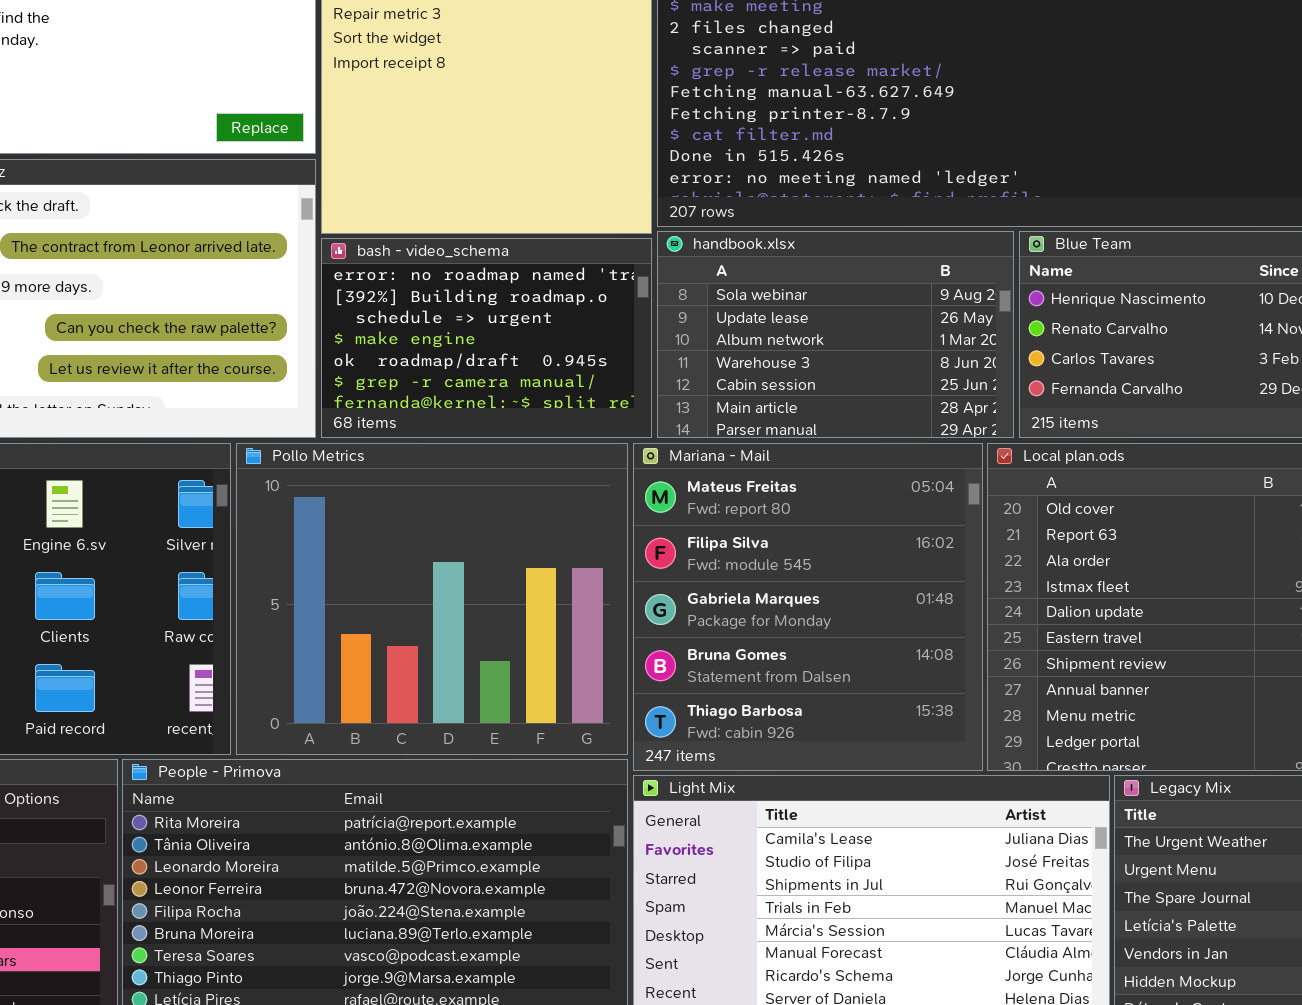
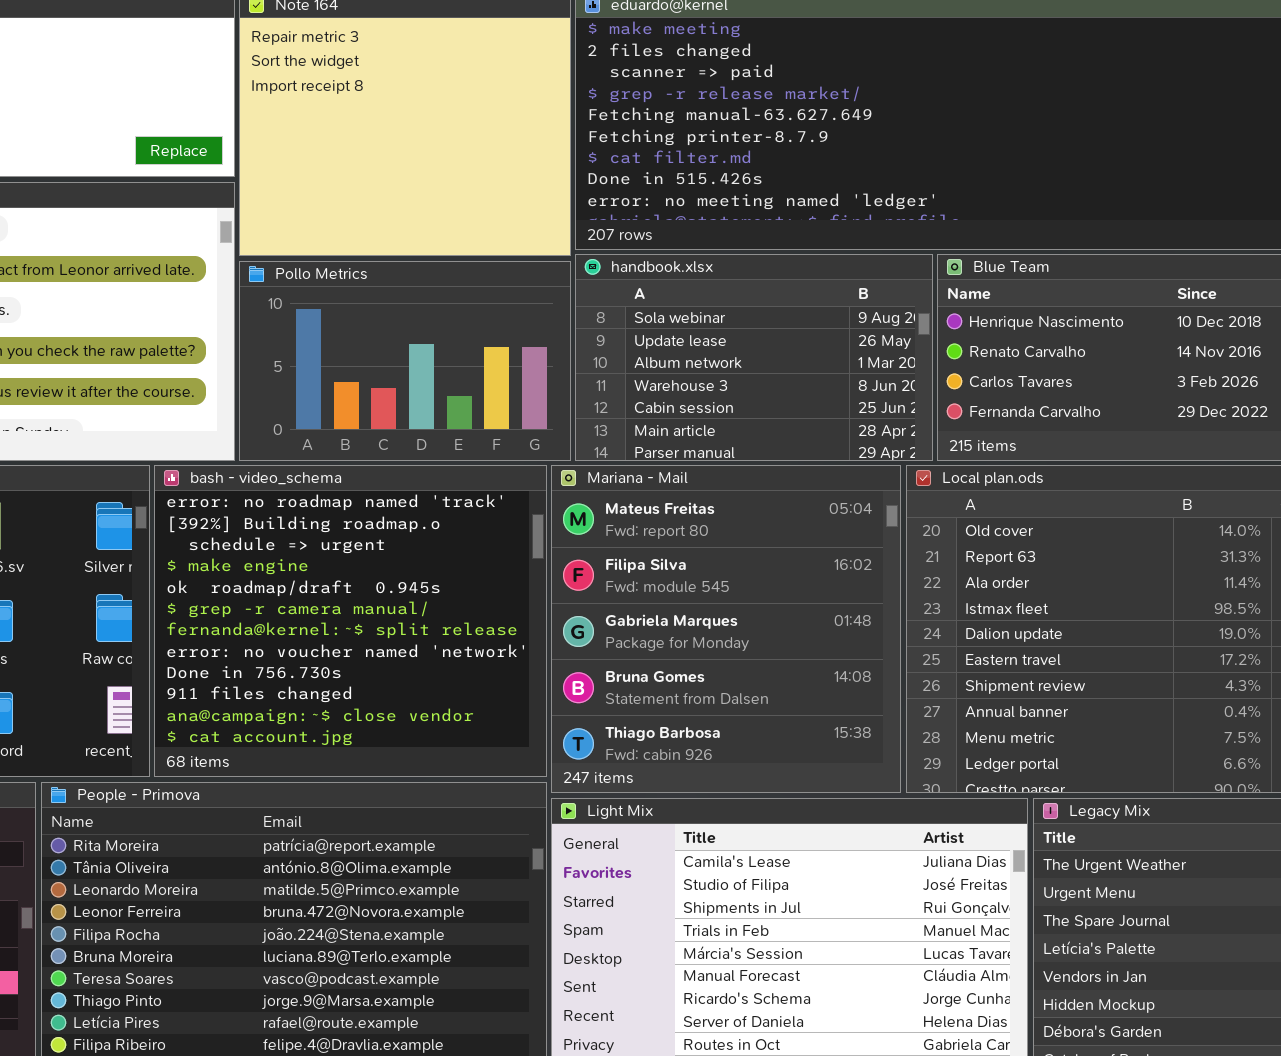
bash - video_schema: [321,238,652,438] -> [154,465,547,777], moved, resized
Pollo Metrics: [236,443,628,755] -> [239,261,571,461], moved, resized

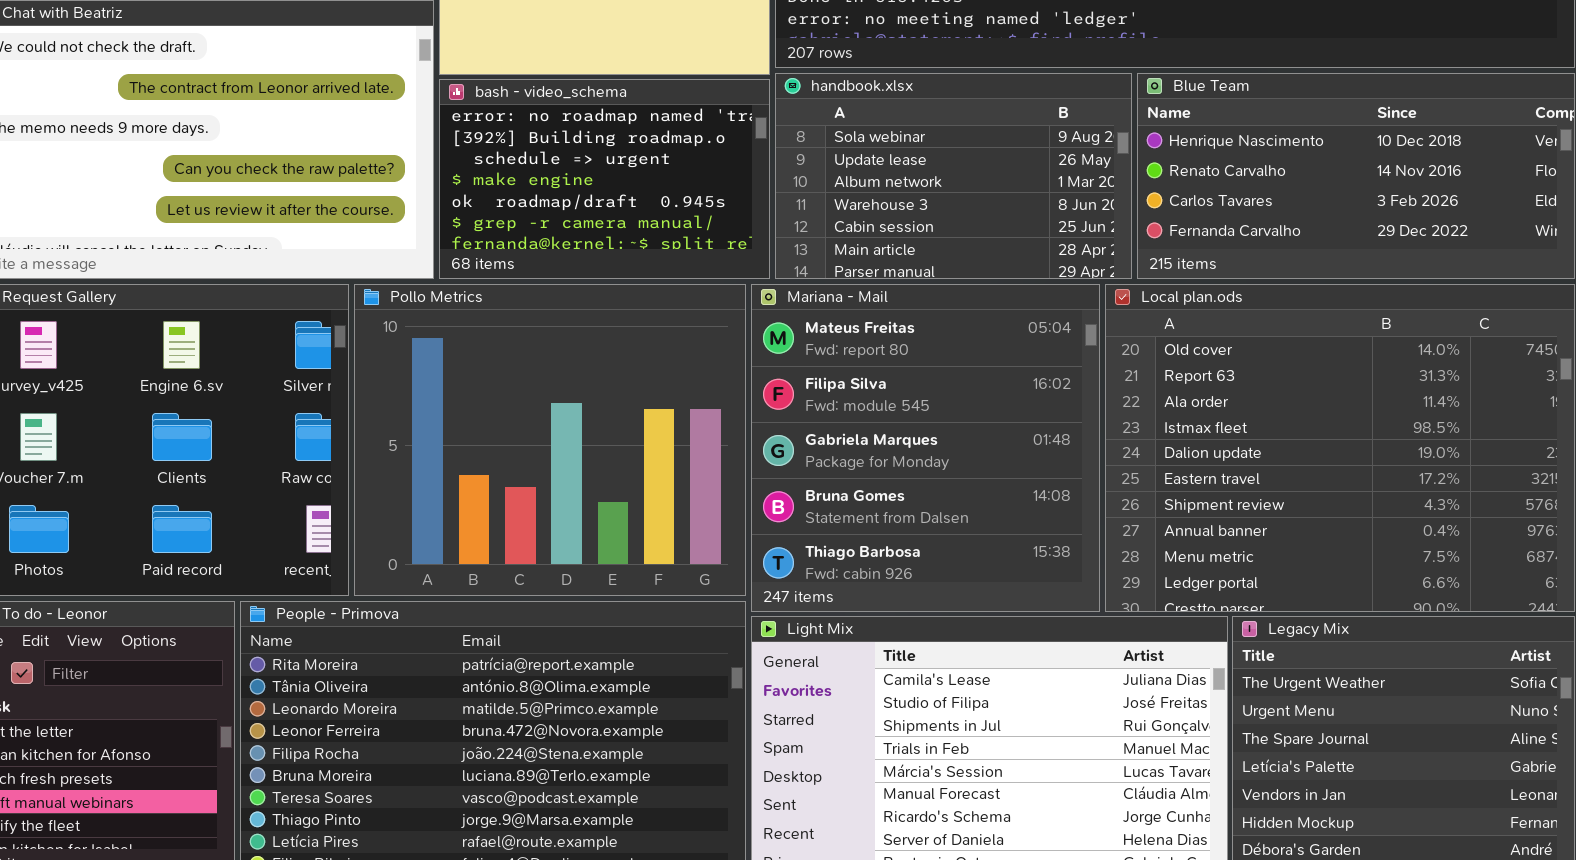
Pollo Metrics: [239,261,571,461] -> [354,284,746,596], moved, resized
bash - video_schema: [154,465,547,777] -> [439,79,770,279], moved, resized

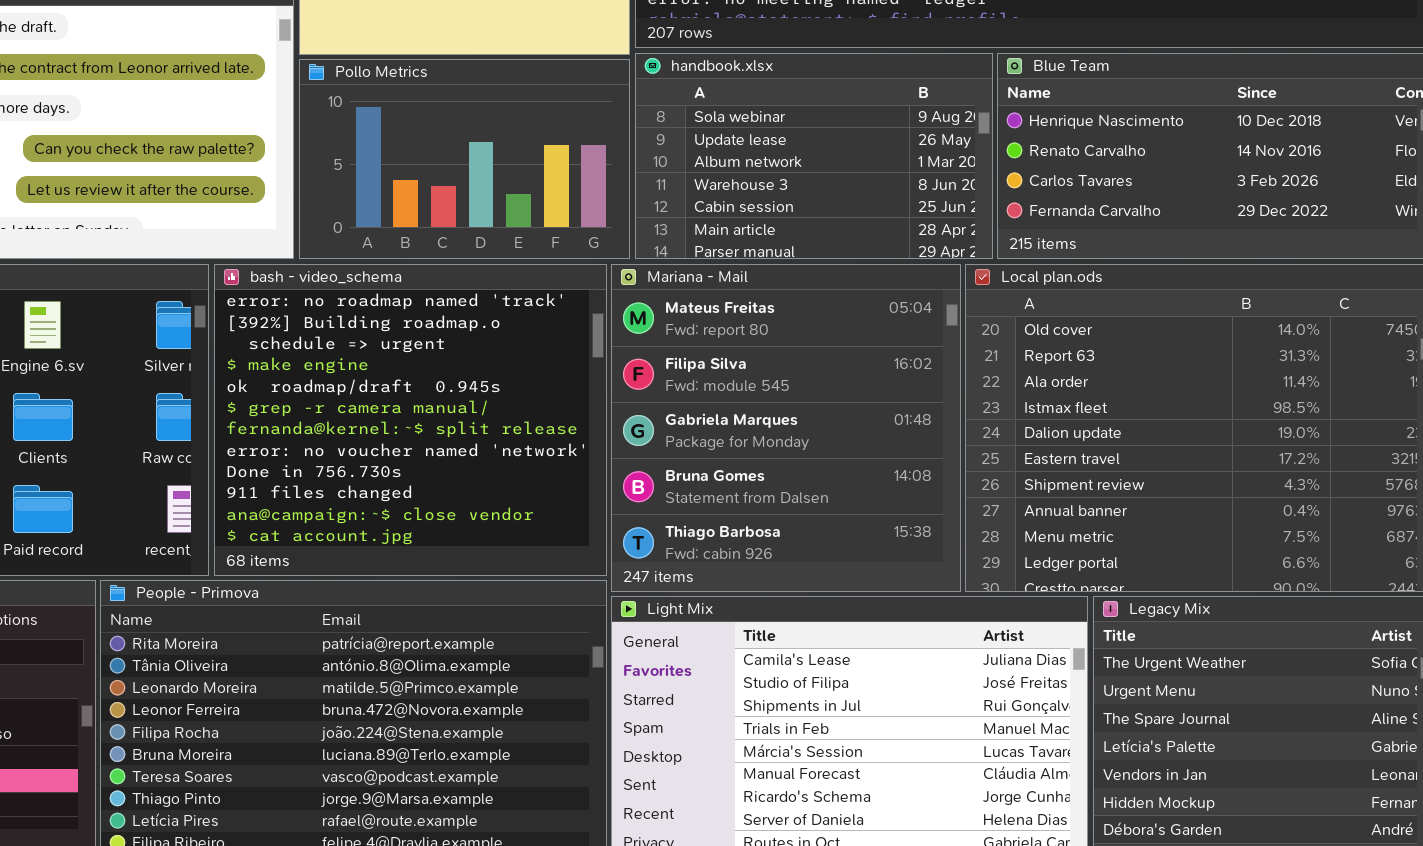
bash - video_schema: [439,79,770,279] -> [214,264,607,576], moved, resized
Pollo Metrics: [354,284,746,596] -> [299,59,630,259], moved, resized

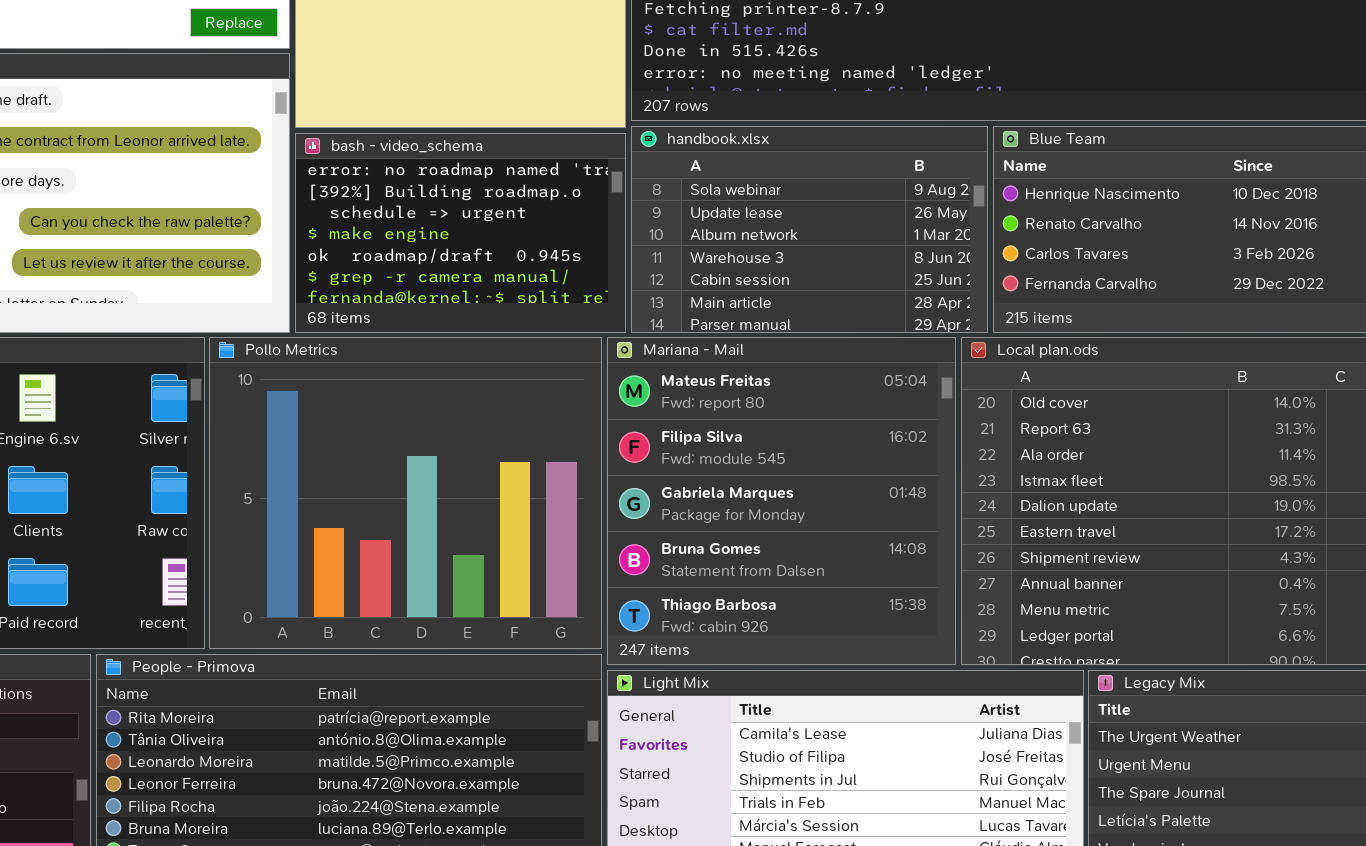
Pollo Metrics: [299,59,630,259] -> [209,337,602,649], moved, resized
bash - video_schema: [214,264,607,576] -> [295,133,626,333], moved, resized

